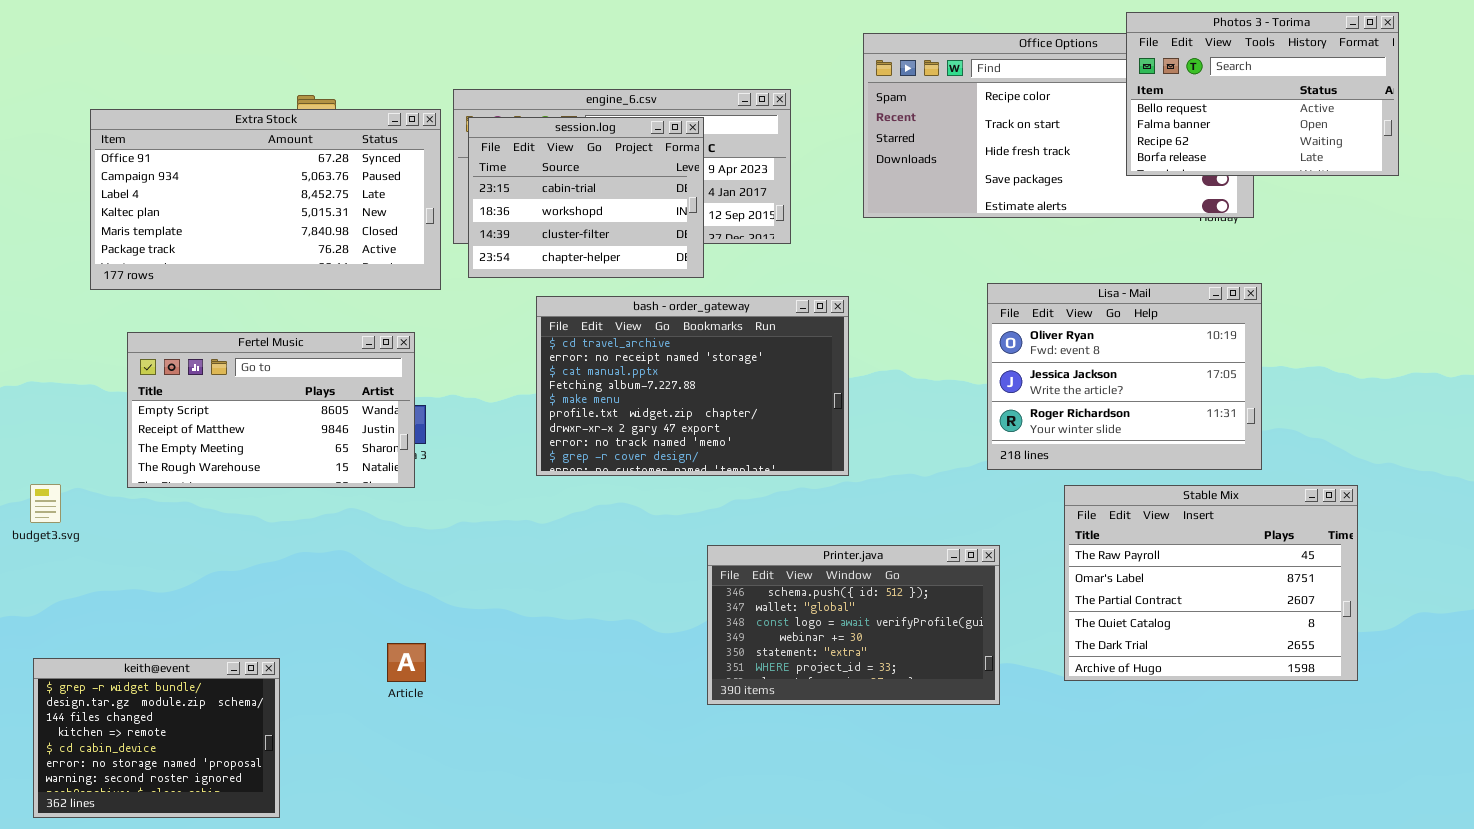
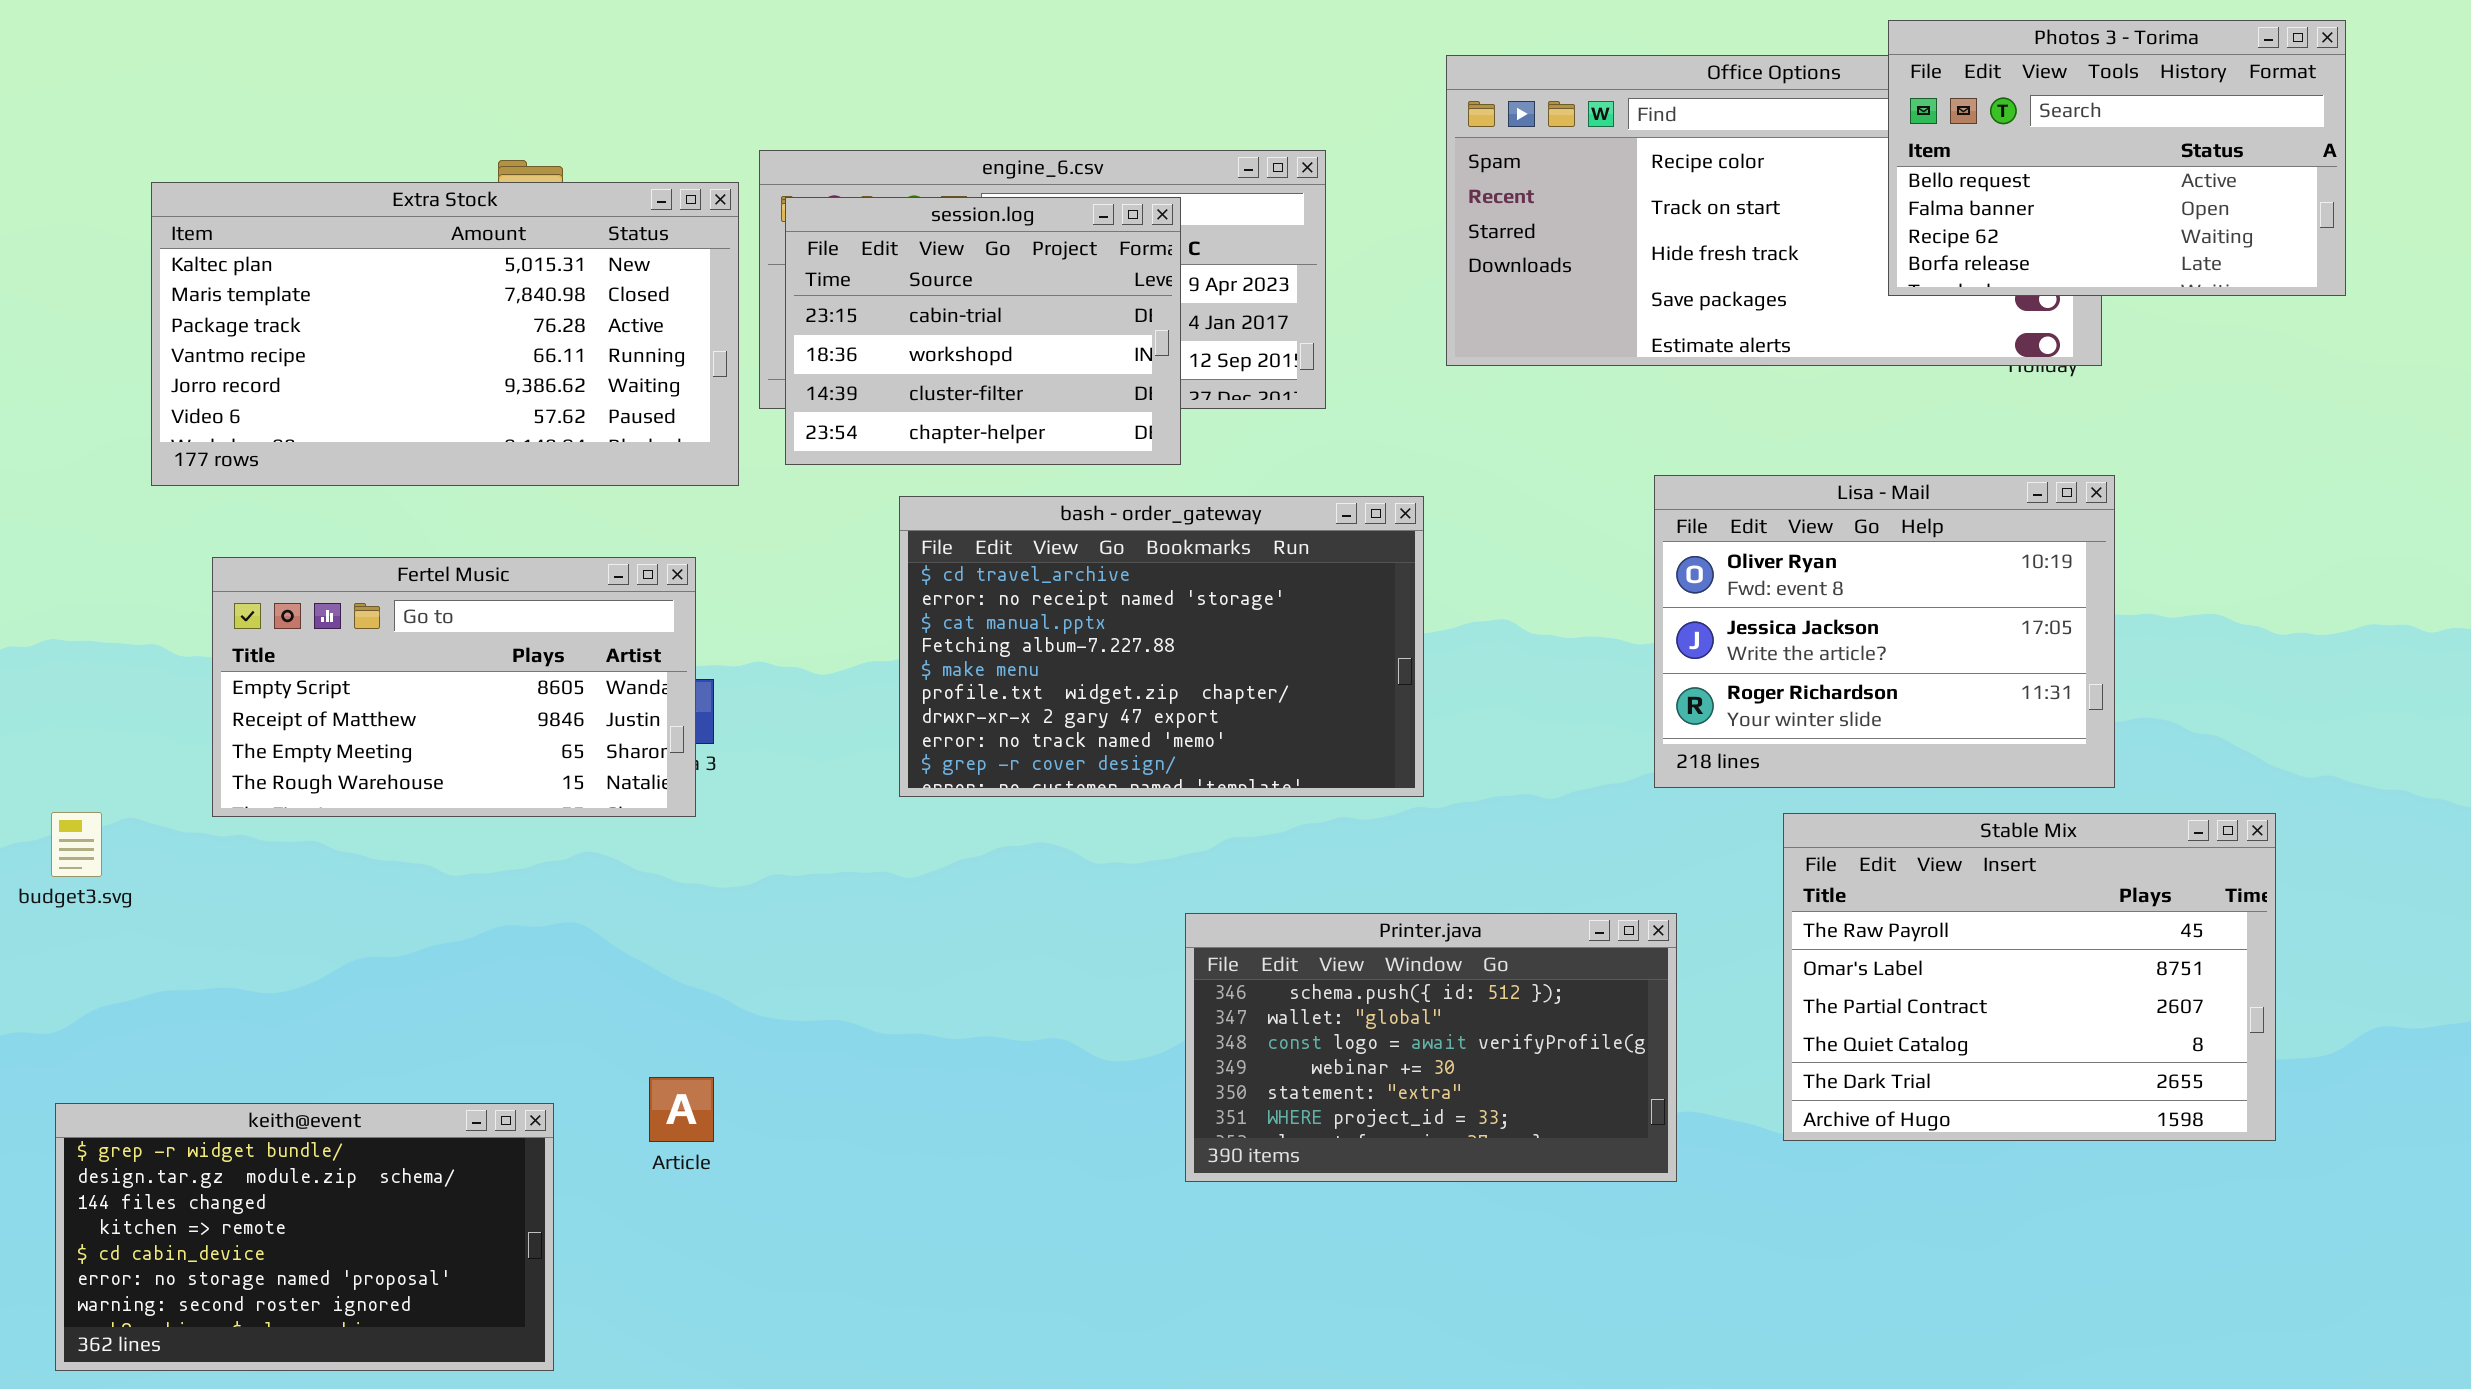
Extra Stock: [90,109,441,290] -> [151,182,739,486], scrolled down 3 rows
keith@event: [33,658,280,818] -> [55,1103,554,1371], resized

